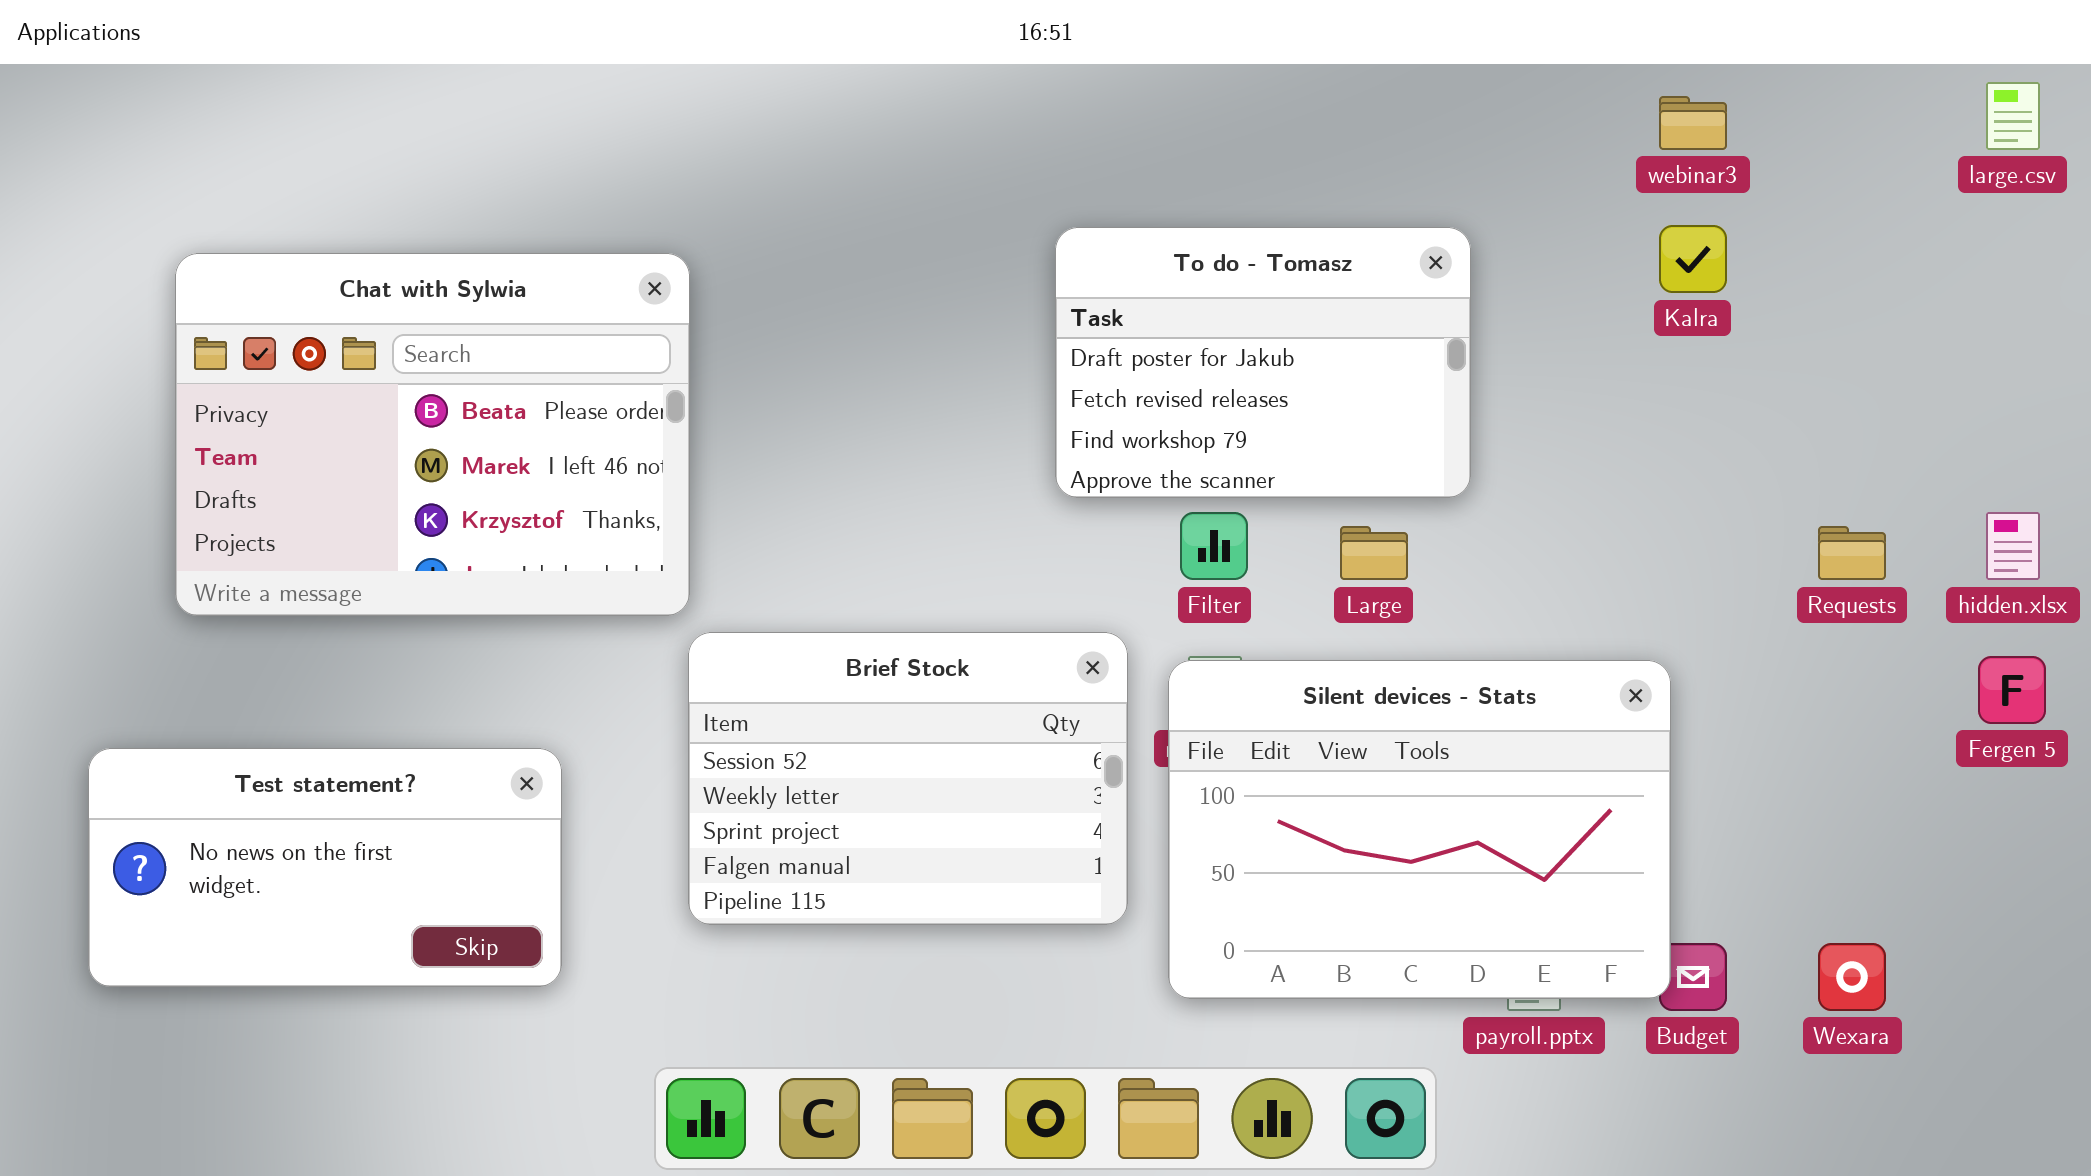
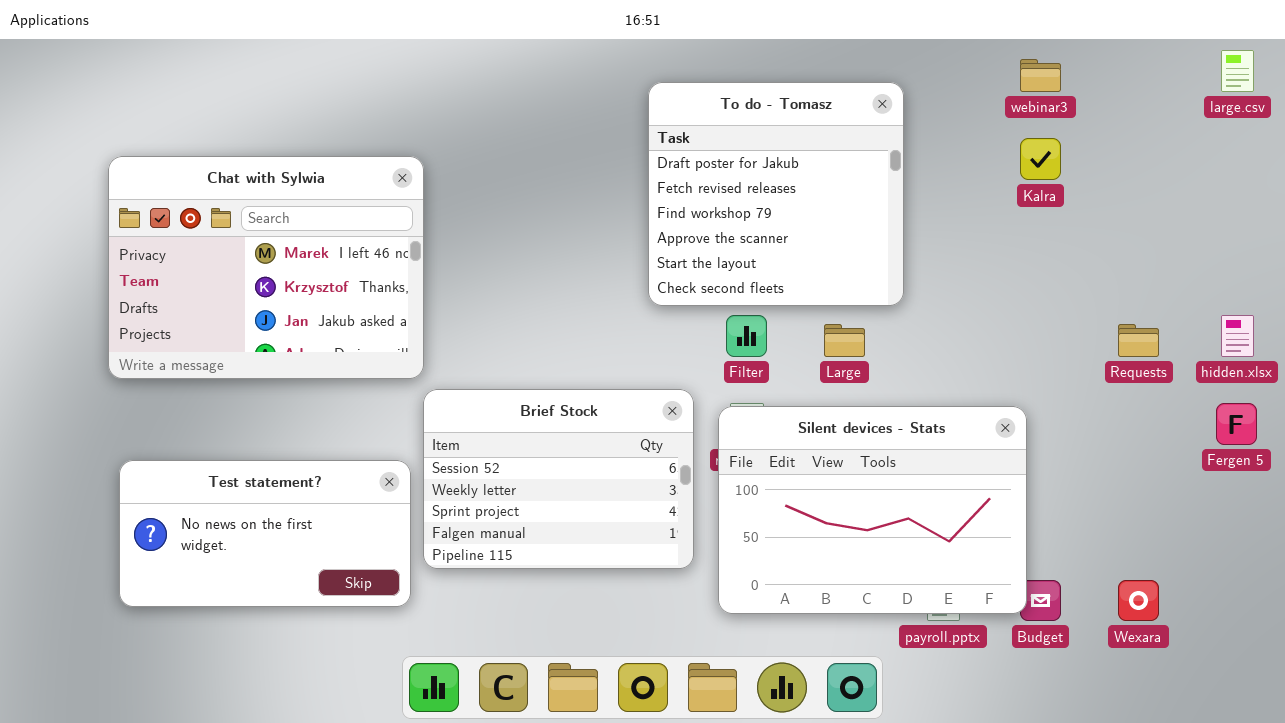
To do - Tomasz: [1055,227,1471,498] -> [648,82,904,306], resized
Chat with Sylwia: [175,253,690,616] -> [108,156,424,379], scrolled down 1 row
Test statement?: [88,748,562,987] -> [119,460,411,607], moved

